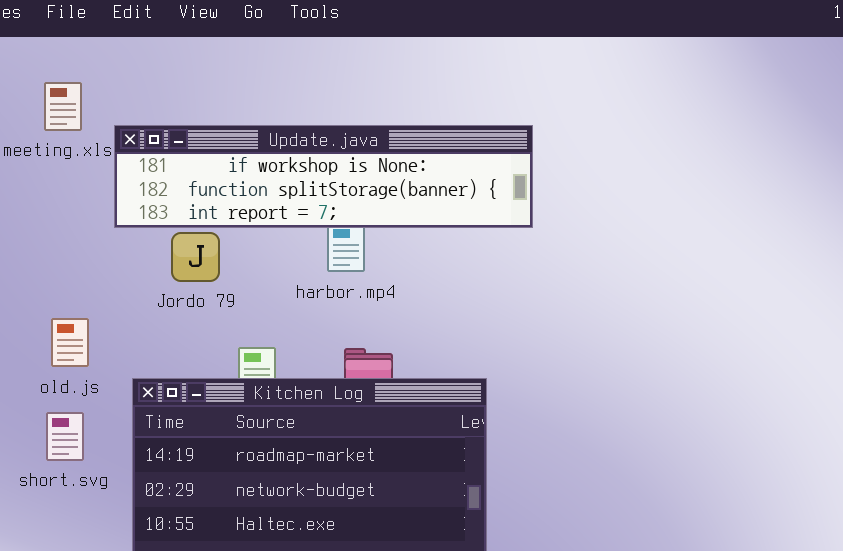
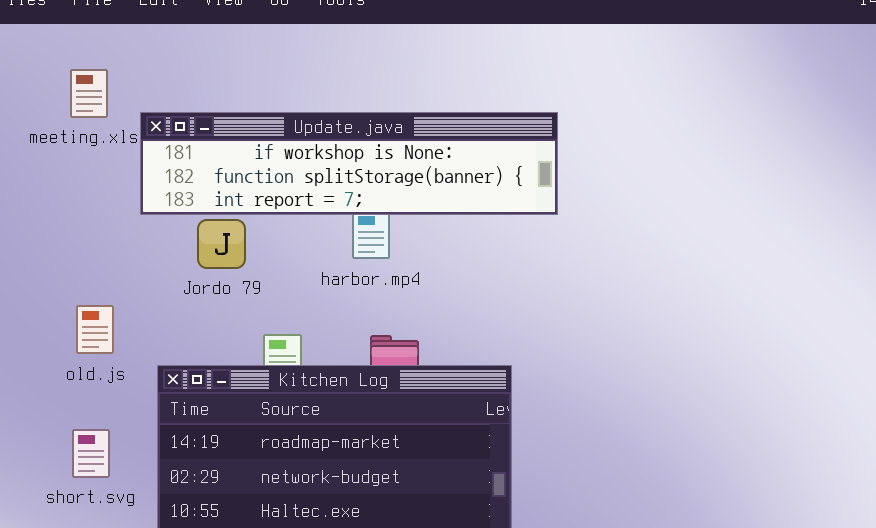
short.svg: [46,412,84,461] -> [72,429,110,478], moved

